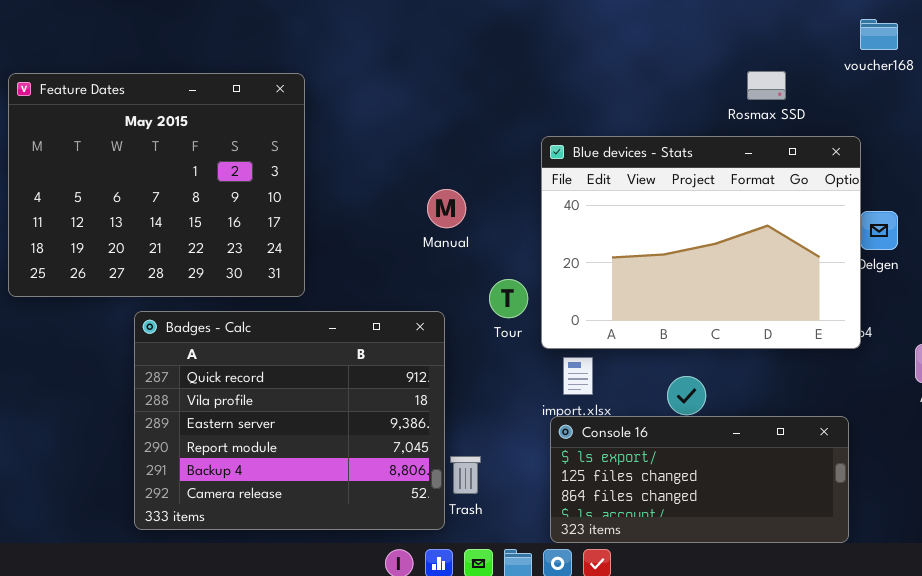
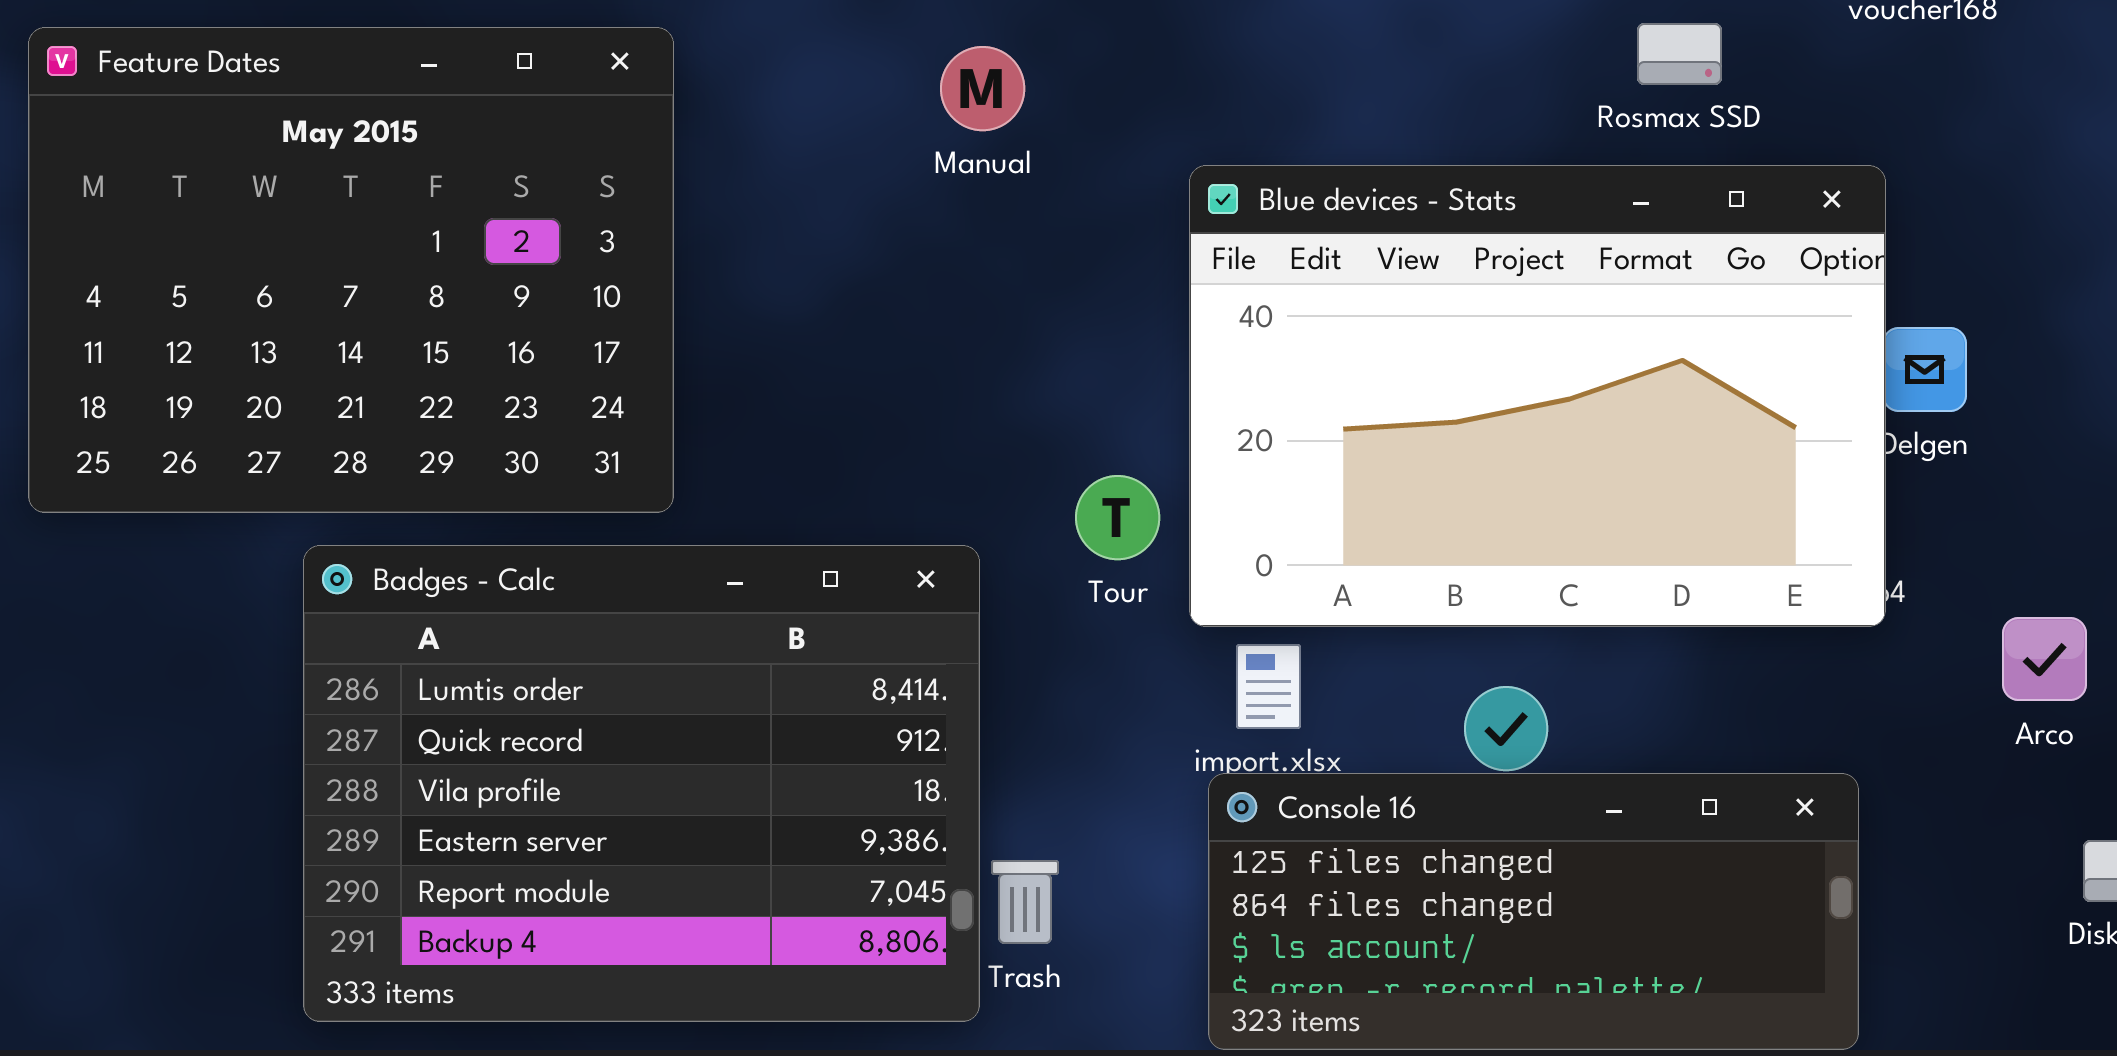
Manual: [427,189,466,228] -> [940,46,1025,131], moved
Badges - Calc: [134,311,445,530] -> [303,545,980,1022], scrolled up 1 row
Console 16: [550,416,849,543] -> [1208,773,1859,1050], scrolled down 1 row

